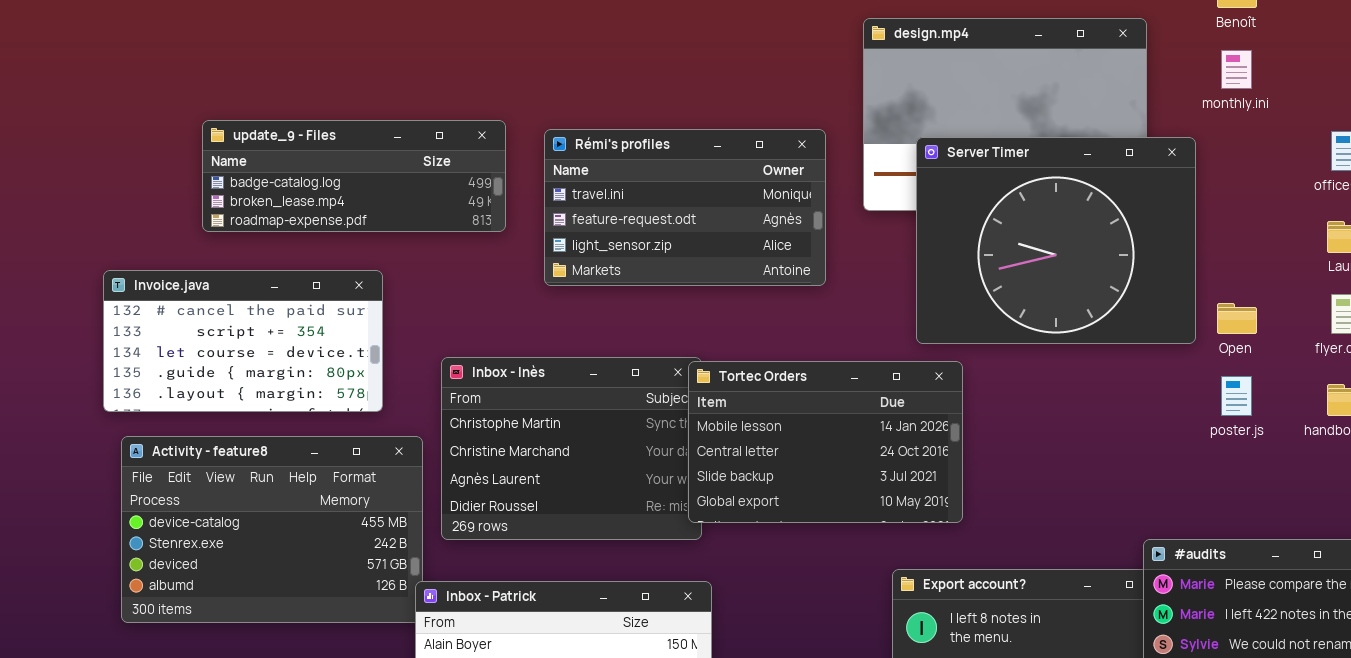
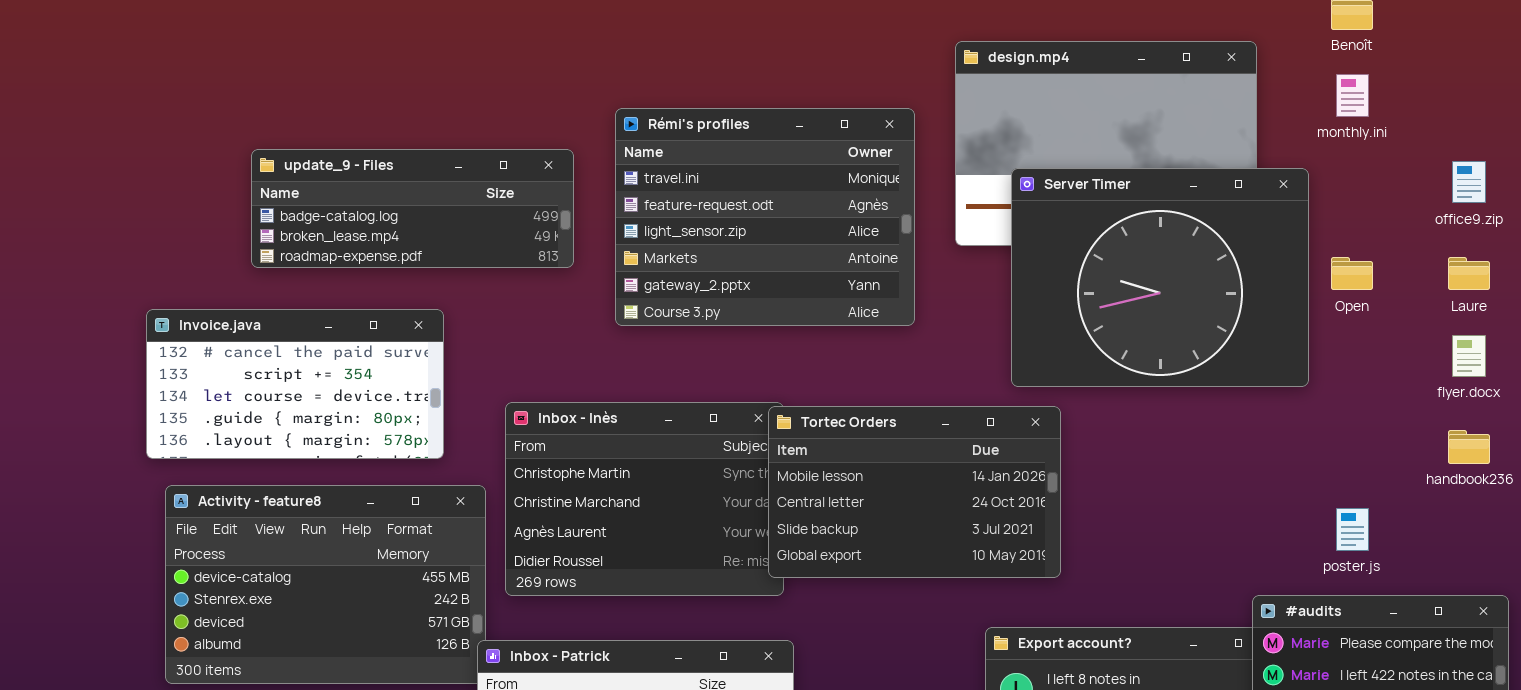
Rémi's profiles: [544,129,826,286] -> [615,108,915,326], resized
Open: [1217,303,1257,334] -> [1331,257,1373,290], moved
poster.js: [1221,376,1252,416] -> [1336,508,1369,551], moved

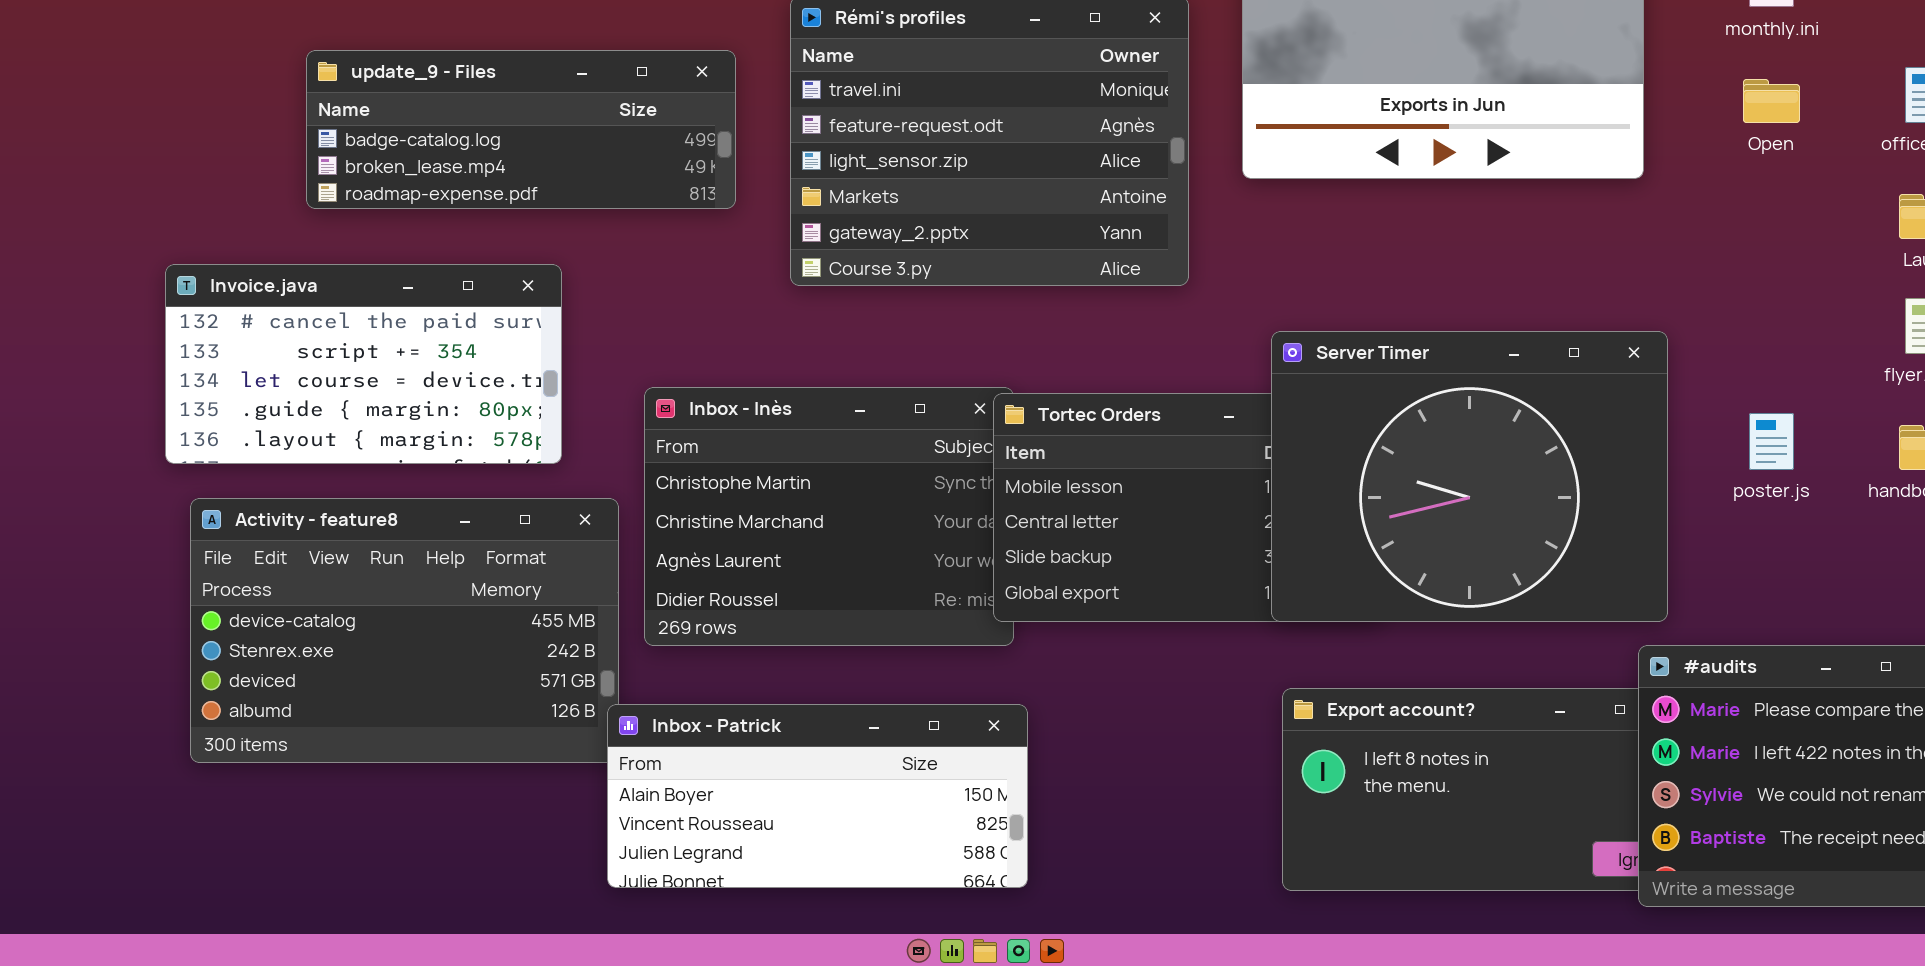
Server Timer: [1011,168,1309,387] -> [1271,331,1668,622], moved
Open: [1331,257,1373,290] -> [1743,79,1800,123], moved
poster.js: [1336,508,1369,551] -> [1749,413,1794,470], moved

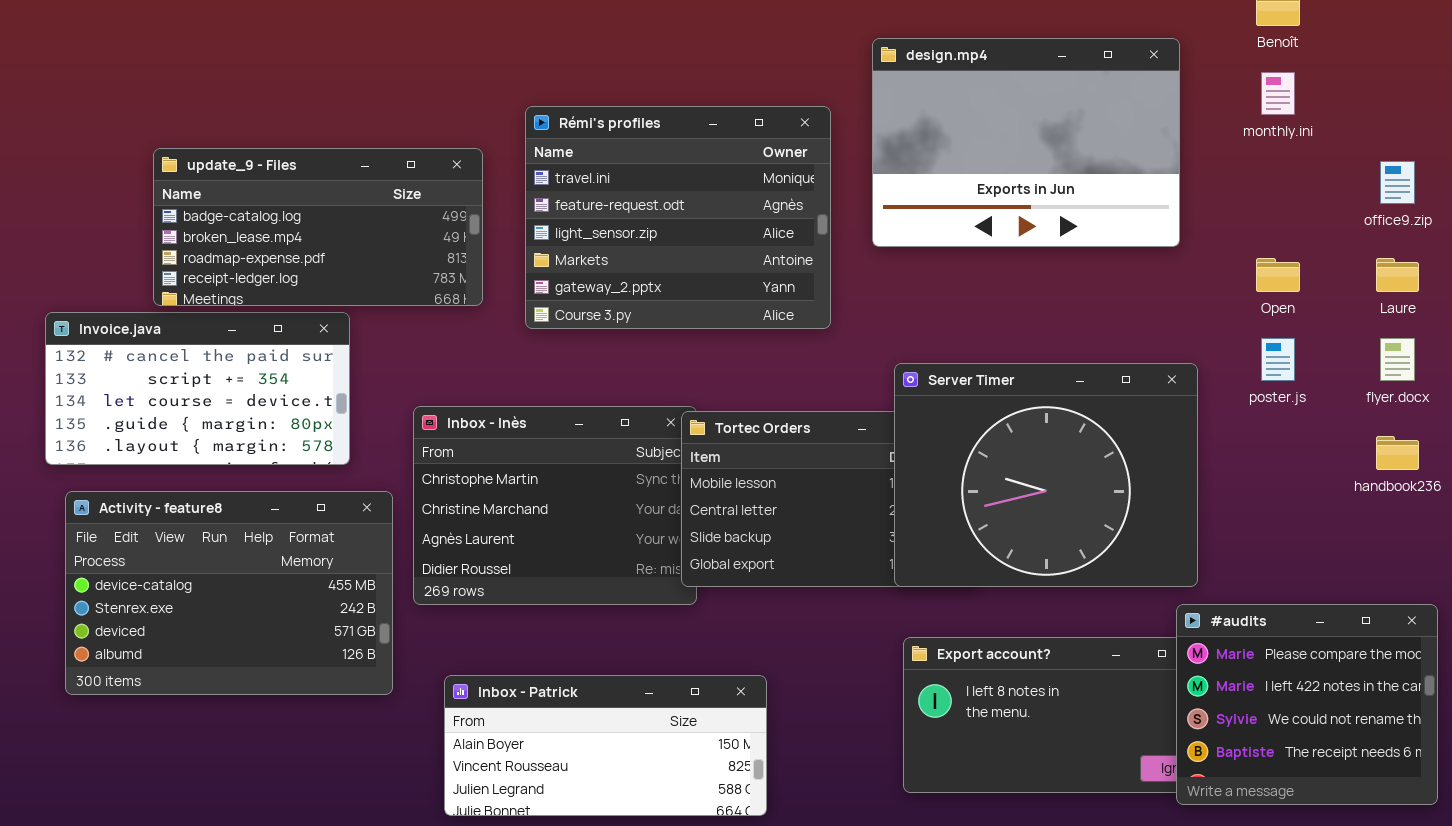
update_9 - Files: [306,50,736,209] -> [153,148,483,306], resized
Open: [1743,79,1800,123] -> [1256,258,1300,292], moved
poster.js: [1749,413,1794,470] -> [1261,338,1295,381], moved
Inbox - Patrick: [607,704,1028,888] -> [444,675,767,816], moved

